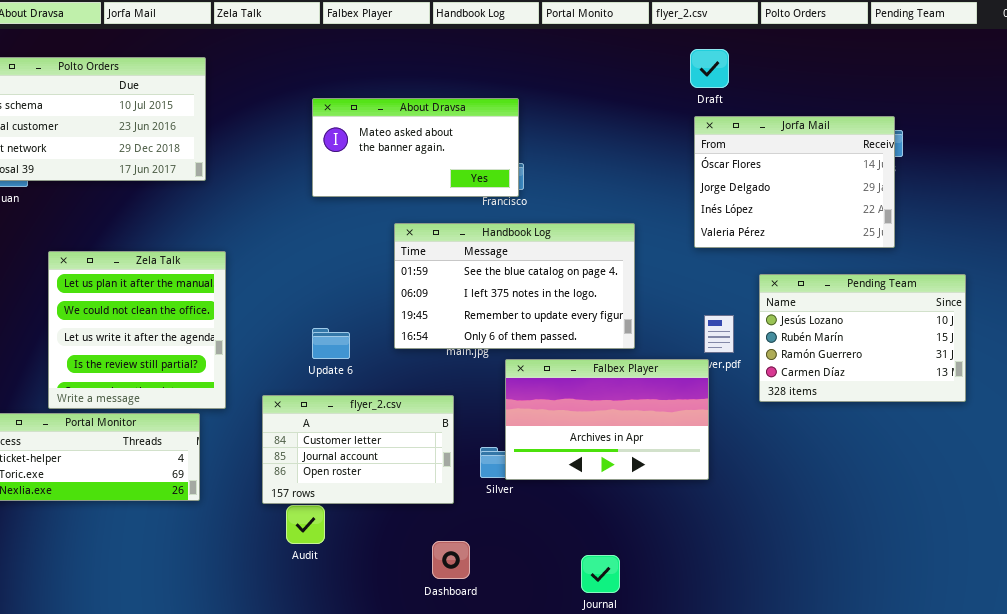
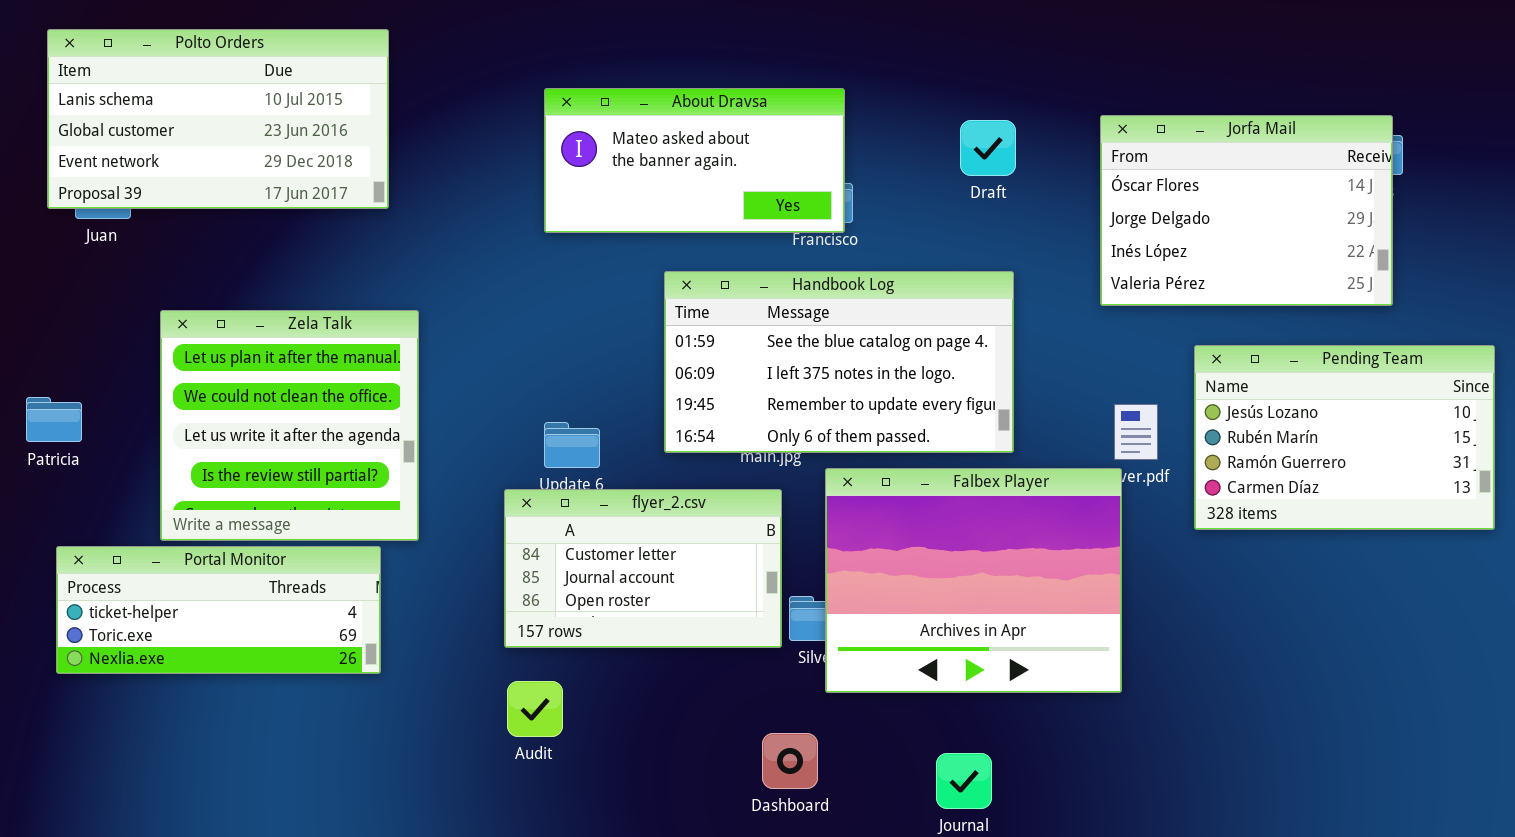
Draft: [690,49,729,88] -> [960,120,1016,176], moved
Falbex Player: [505,359,709,480] -> [825,468,1122,693], resized
flyer_2.csv: [262,395,454,504] -> [504,489,782,648], moved
Dashboard: [432,541,470,579] -> [762,733,818,789], moved

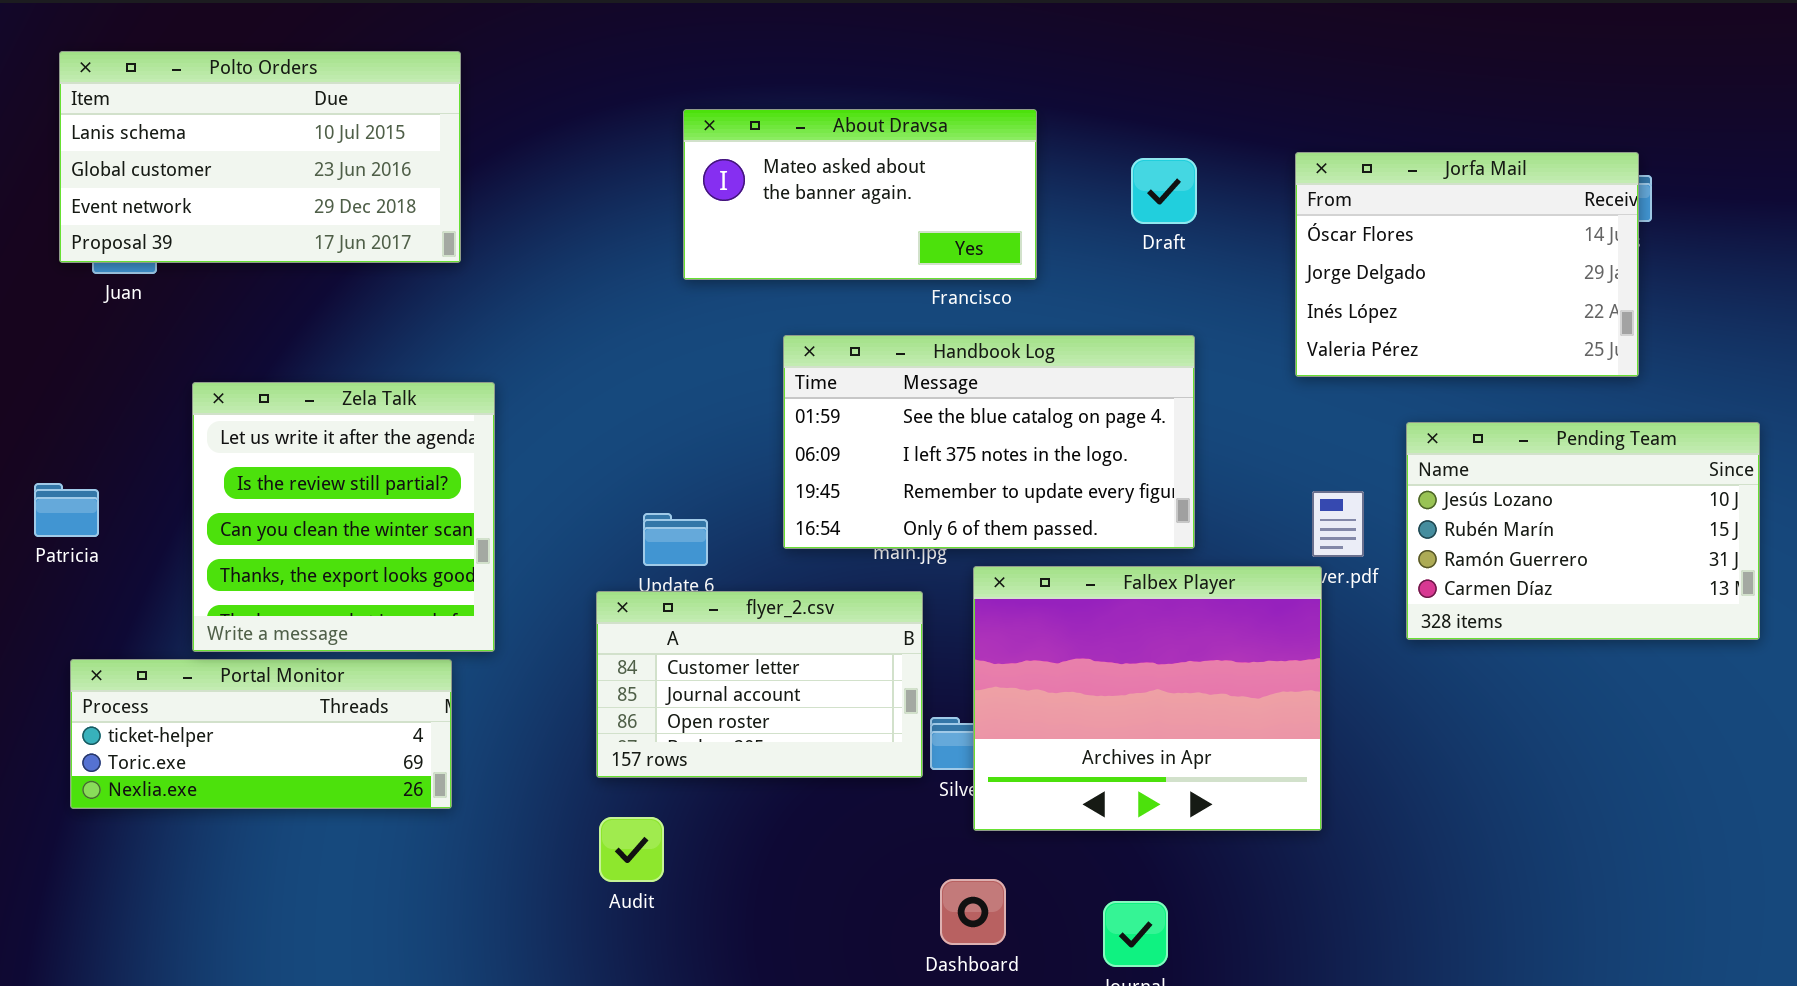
About Dravsa: [544,88,845,233] -> [683,109,1037,280], moved
Zela Talk: [160,310,419,541] -> [192,382,495,652], scrolled down 2 rows
Dashboard: [762,733,818,789] -> [940,879,1006,945], moved

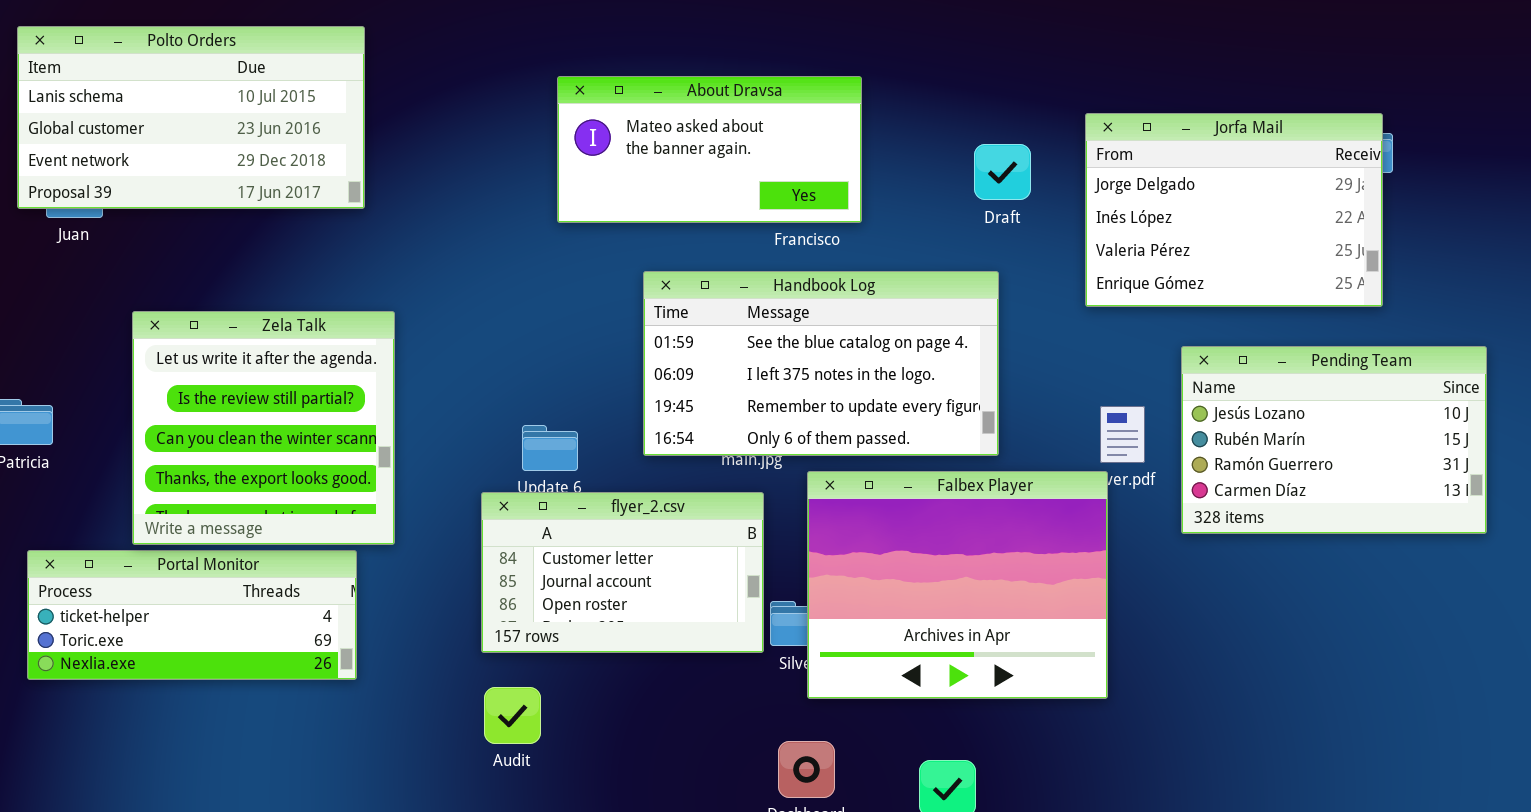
Jorfa Mail: [1295,152,1639,377] -> [1085,113,1383,307], scrolled down 1 row
Draft: [1131,158,1197,224] -> [974,144,1031,200], moved

